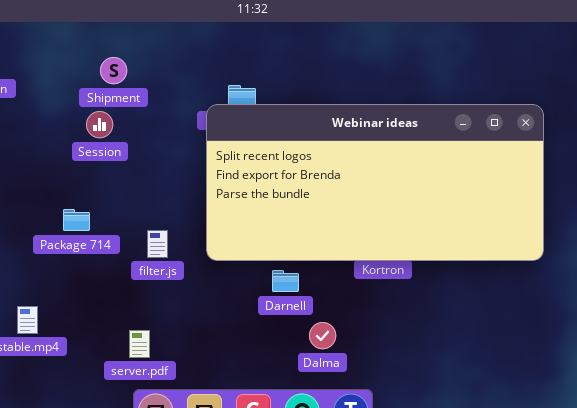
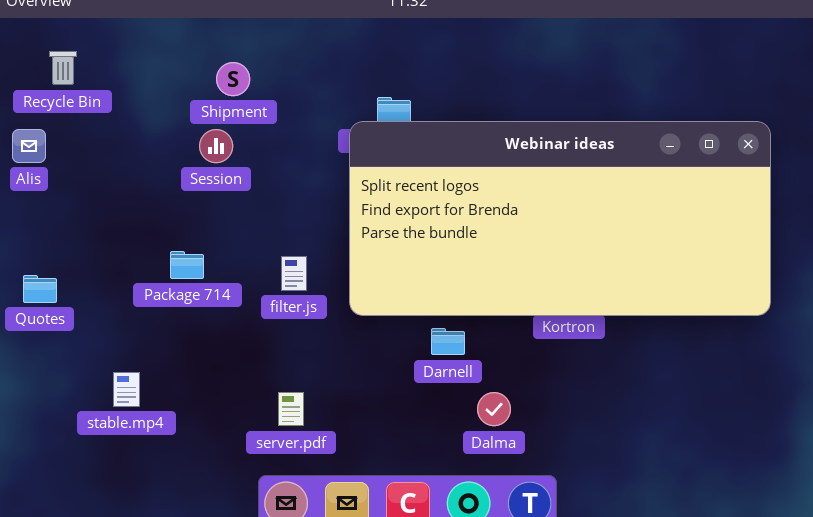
filter.js: [147,230,168,258] -> [281,256,307,291], moved
server.pdf: [129,330,150,358] -> [278,392,304,426], moved

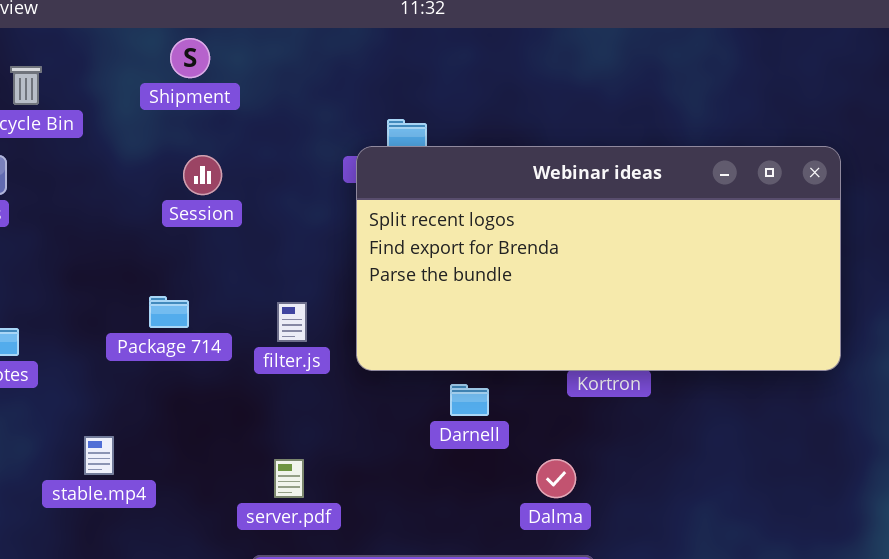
Shipment: [216,62,250,96] -> [170,38,210,78], moved
Dalma: [477,392,511,426] -> [536,459,576,498], moved

